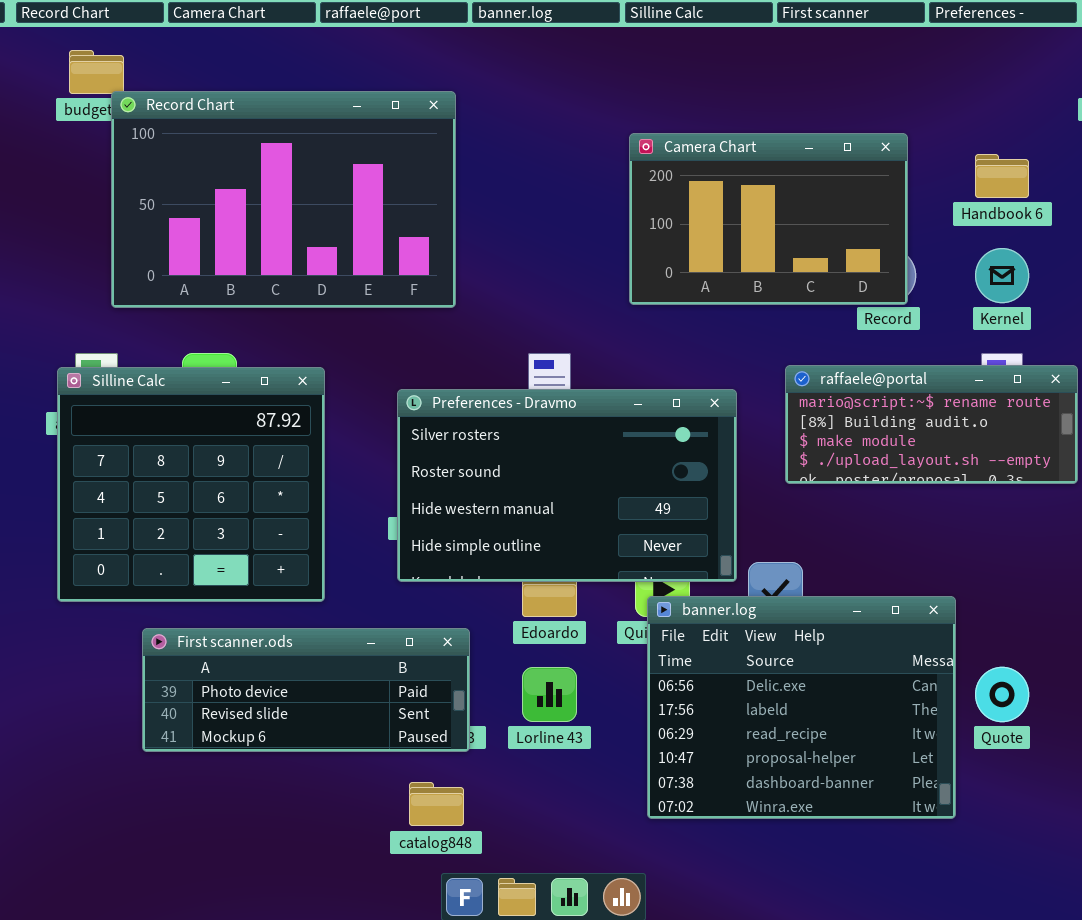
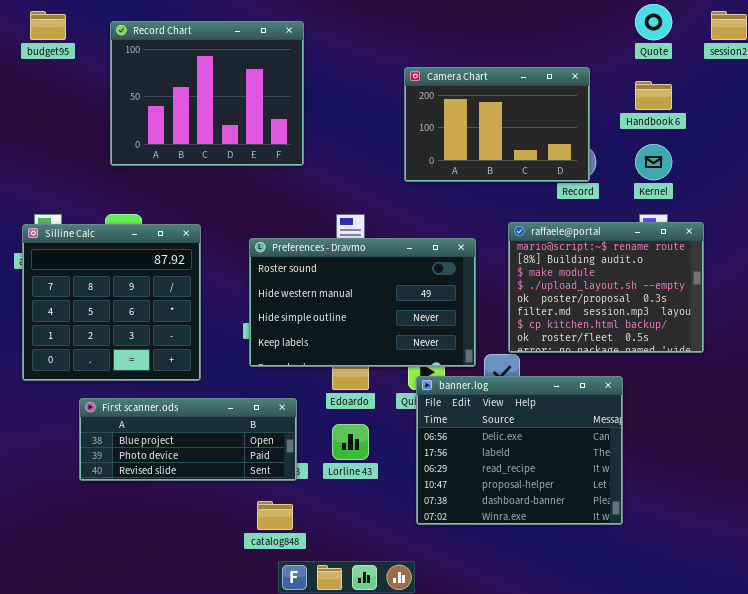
Record Chart: [111,91,456,308] -> [110,21,304,166], moved, resized
raffaele@portal: [785,365,1078,484] -> [508,222,704,353], resized
Preferences - Dravmo: [397,389,737,582] -> [249,238,476,367], scrolled down 1 row
First scanner.ods: [142,628,470,752] -> [79,398,297,481], scrolled up 1 row
Quote: [975,667,1029,722] -> [635,4,672,40], moved

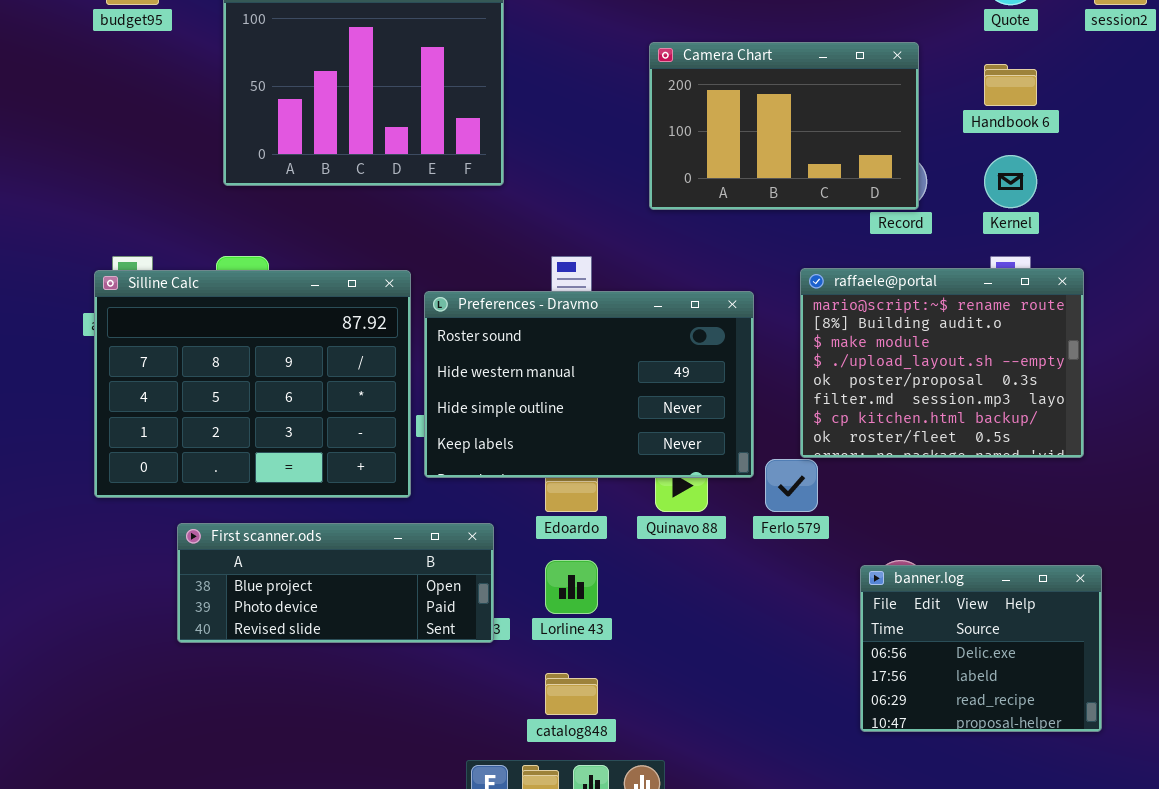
Silline Calc: [22,224,201,381] -> [94,270,411,498], resized
banner.log: [416,376,623,525] -> [860,565,1102,732], moved, resized
catalog848: [257,501,293,530] -> [545,673,598,715], moved

